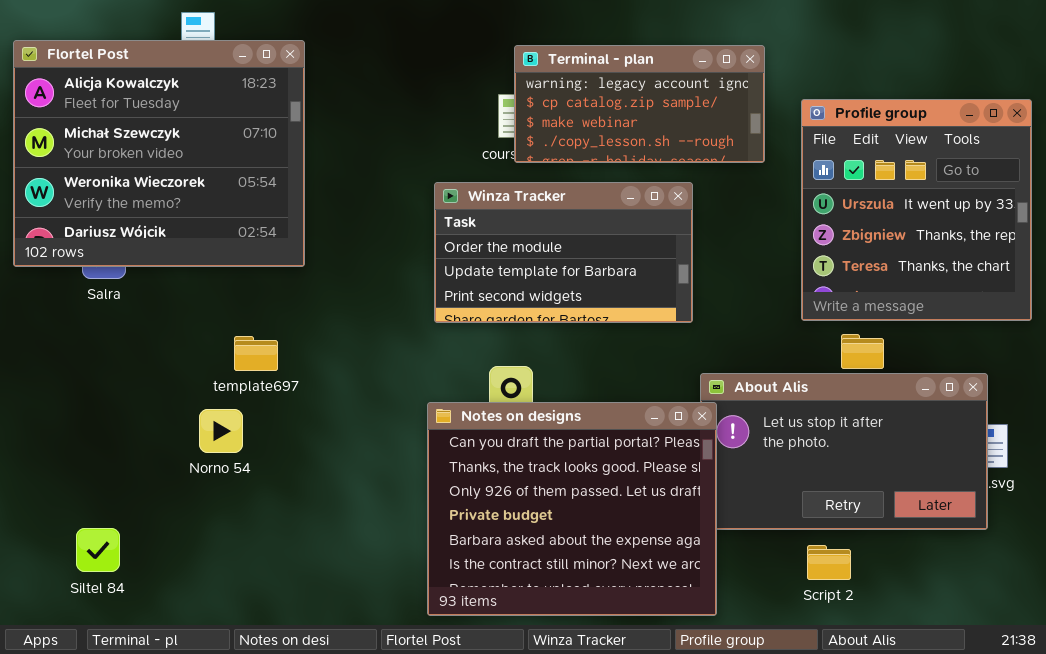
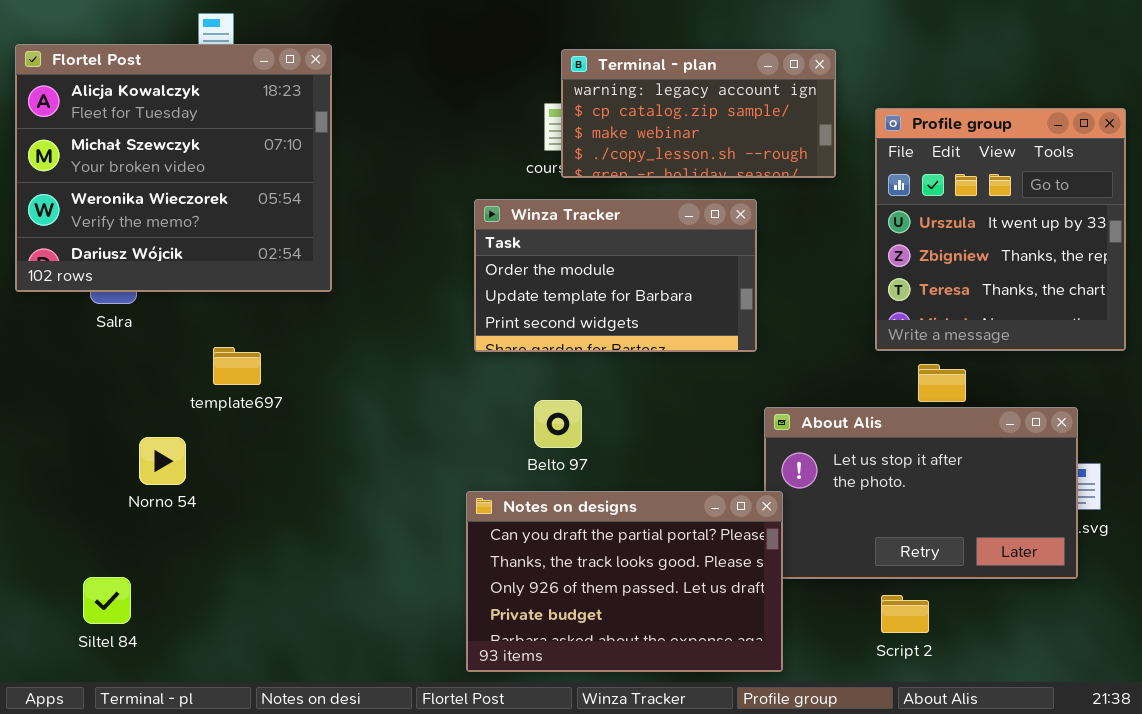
template697: [234,336,278,371] -> [213,347,261,385], moved
Notes on designs: [427,402,717,616] -> [466,491,783,672], resized
Norno 54: [199,409,243,453] -> [139,437,186,485], moved

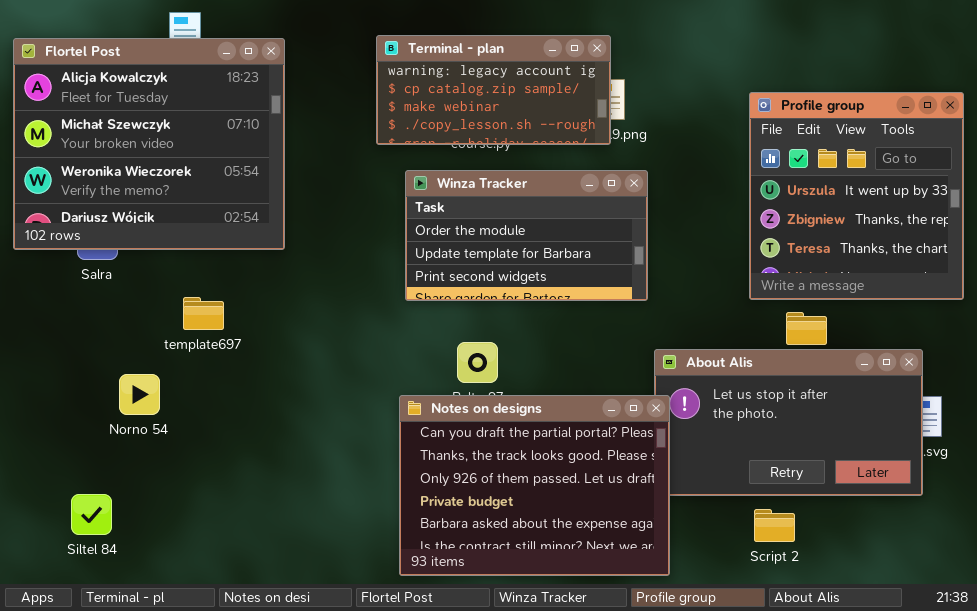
Terminal - plan: [561,49,836,178] -> [376,35,611,145], moved
Notes on designs: [466,491,783,672] -> [399,395,670,576], resized

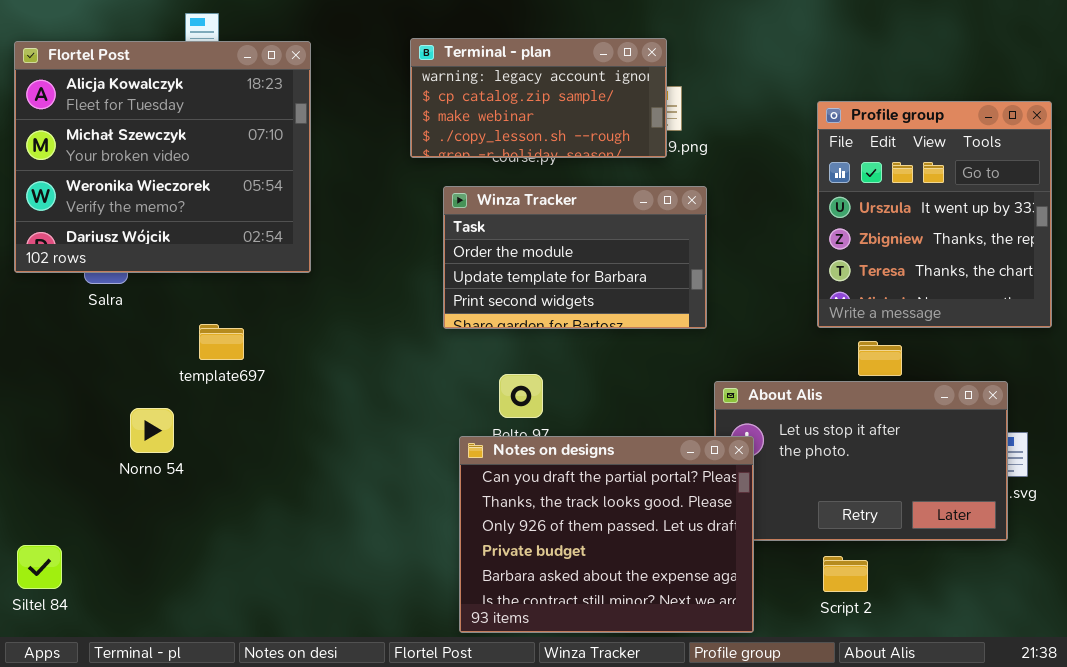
Notes on designs: [399,395,670,576] -> [459,436,754,633], moved
Siltel 84: [71,494,112,535] -> [17,545,62,589], moved

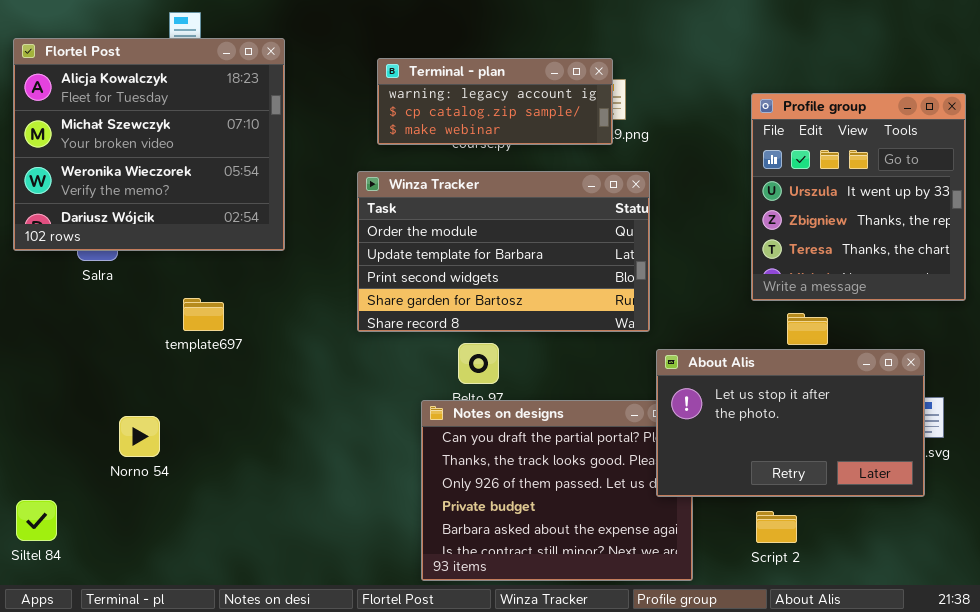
Terminal - plan: [410,38,667,158] -> [377,58,613,145], resized
Winza Tracker: [443,186,707,329] -> [357,171,650,332], resized
About Alis: [714,381,1008,541] -> [656,349,925,497], raised
Norno 54: [130,408,174,453] -> [119,416,160,457], moved

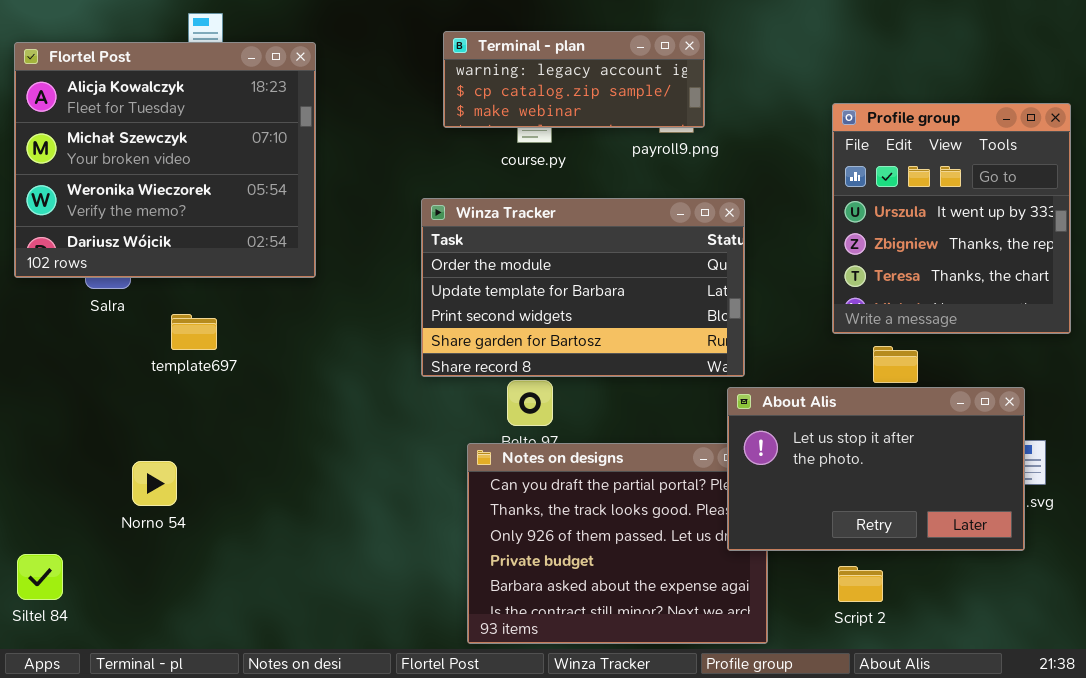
Terminal - plan: [377,58,613,145] -> [443,31,705,128], moved
Winza Tracker: [357,171,650,332] -> [421,198,745,377], moved
template697: [183,298,224,331] -> [171,314,217,350], moved

